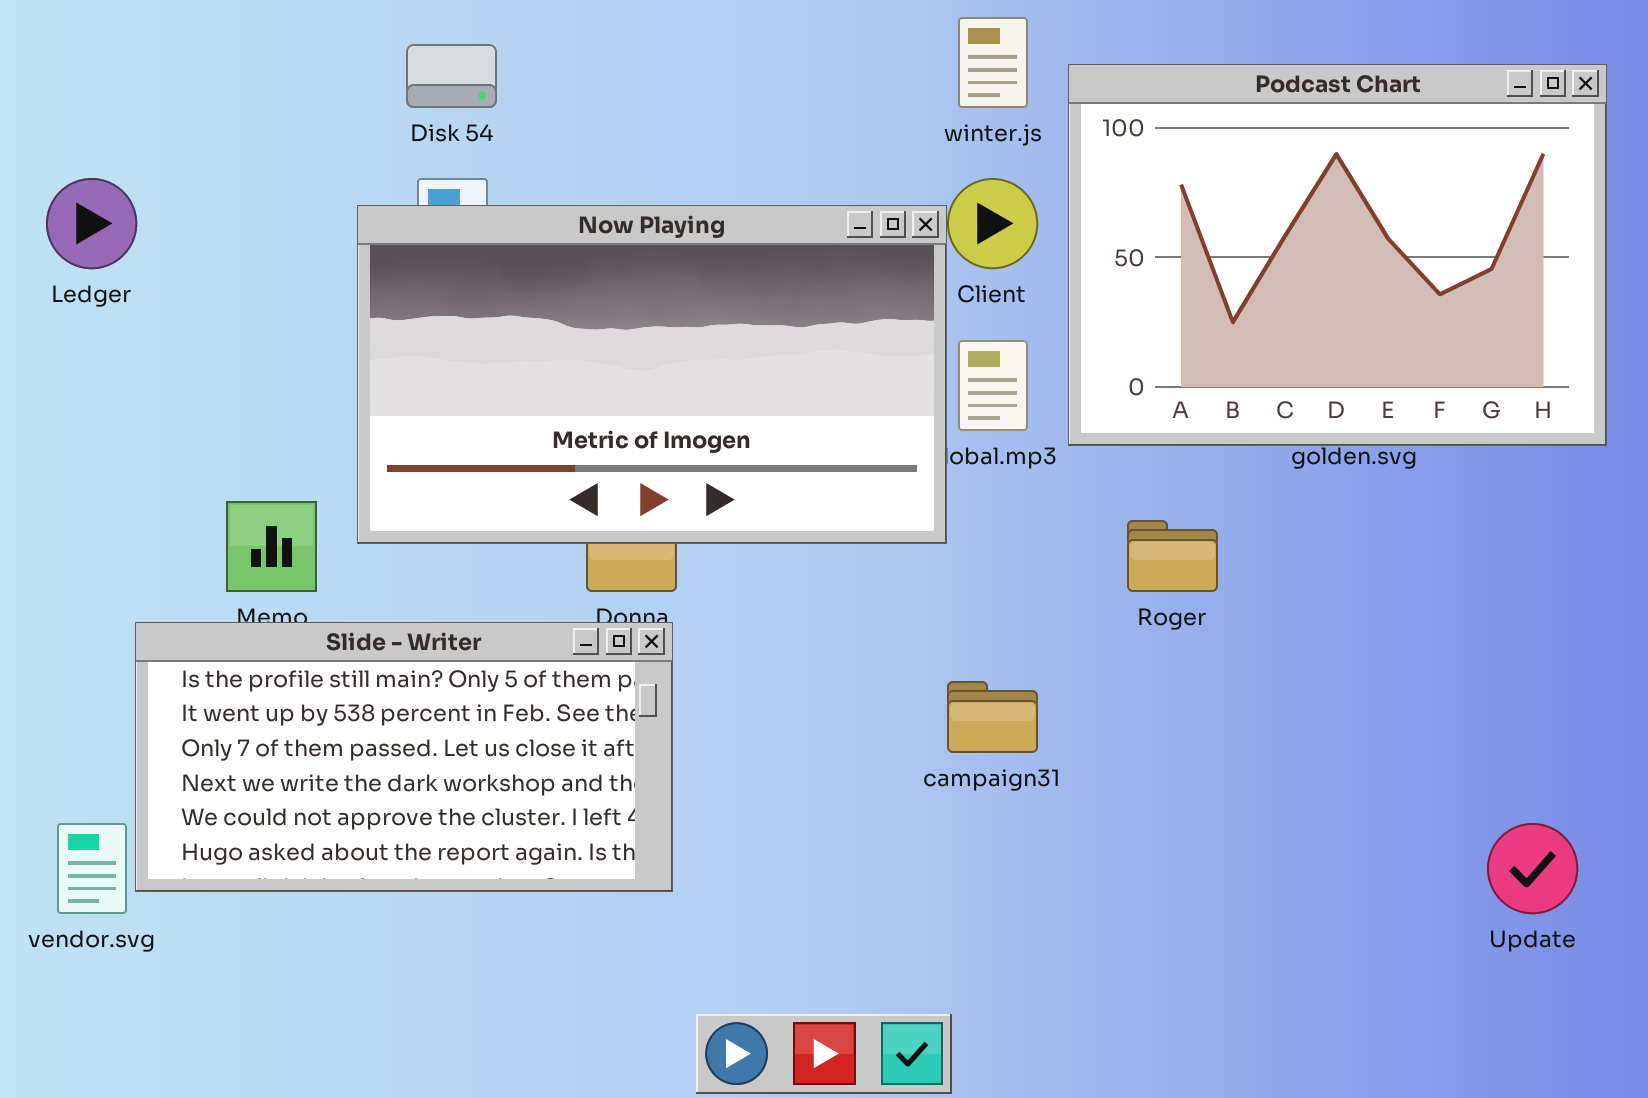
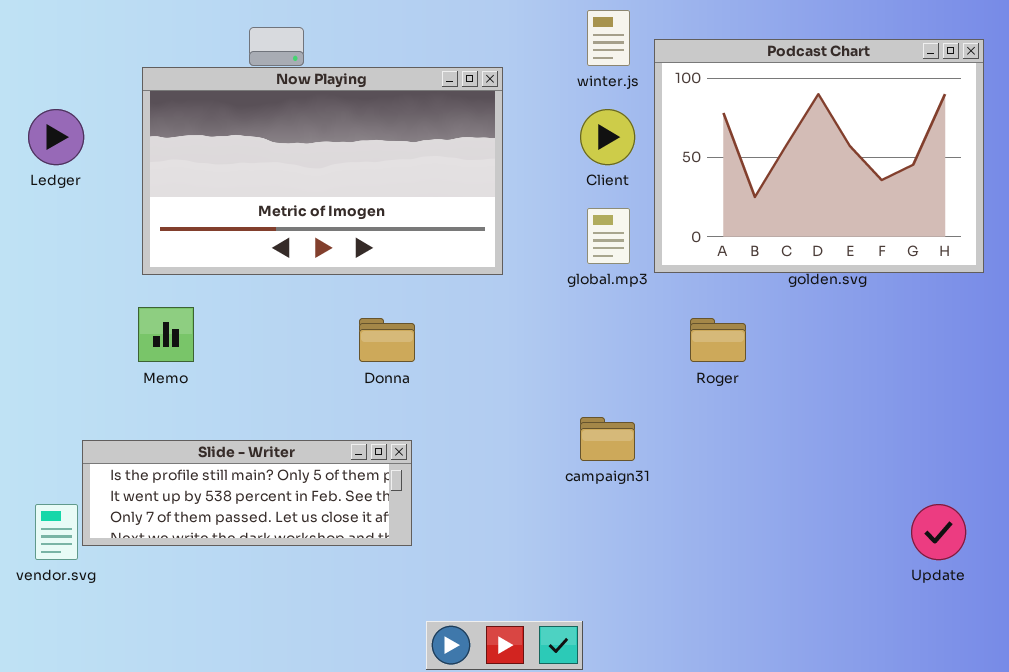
Now Playing: [357,205,947,544] -> [142,67,503,275], moved
Slide - Writer: [135,622,673,892] -> [82,440,412,546], resized

